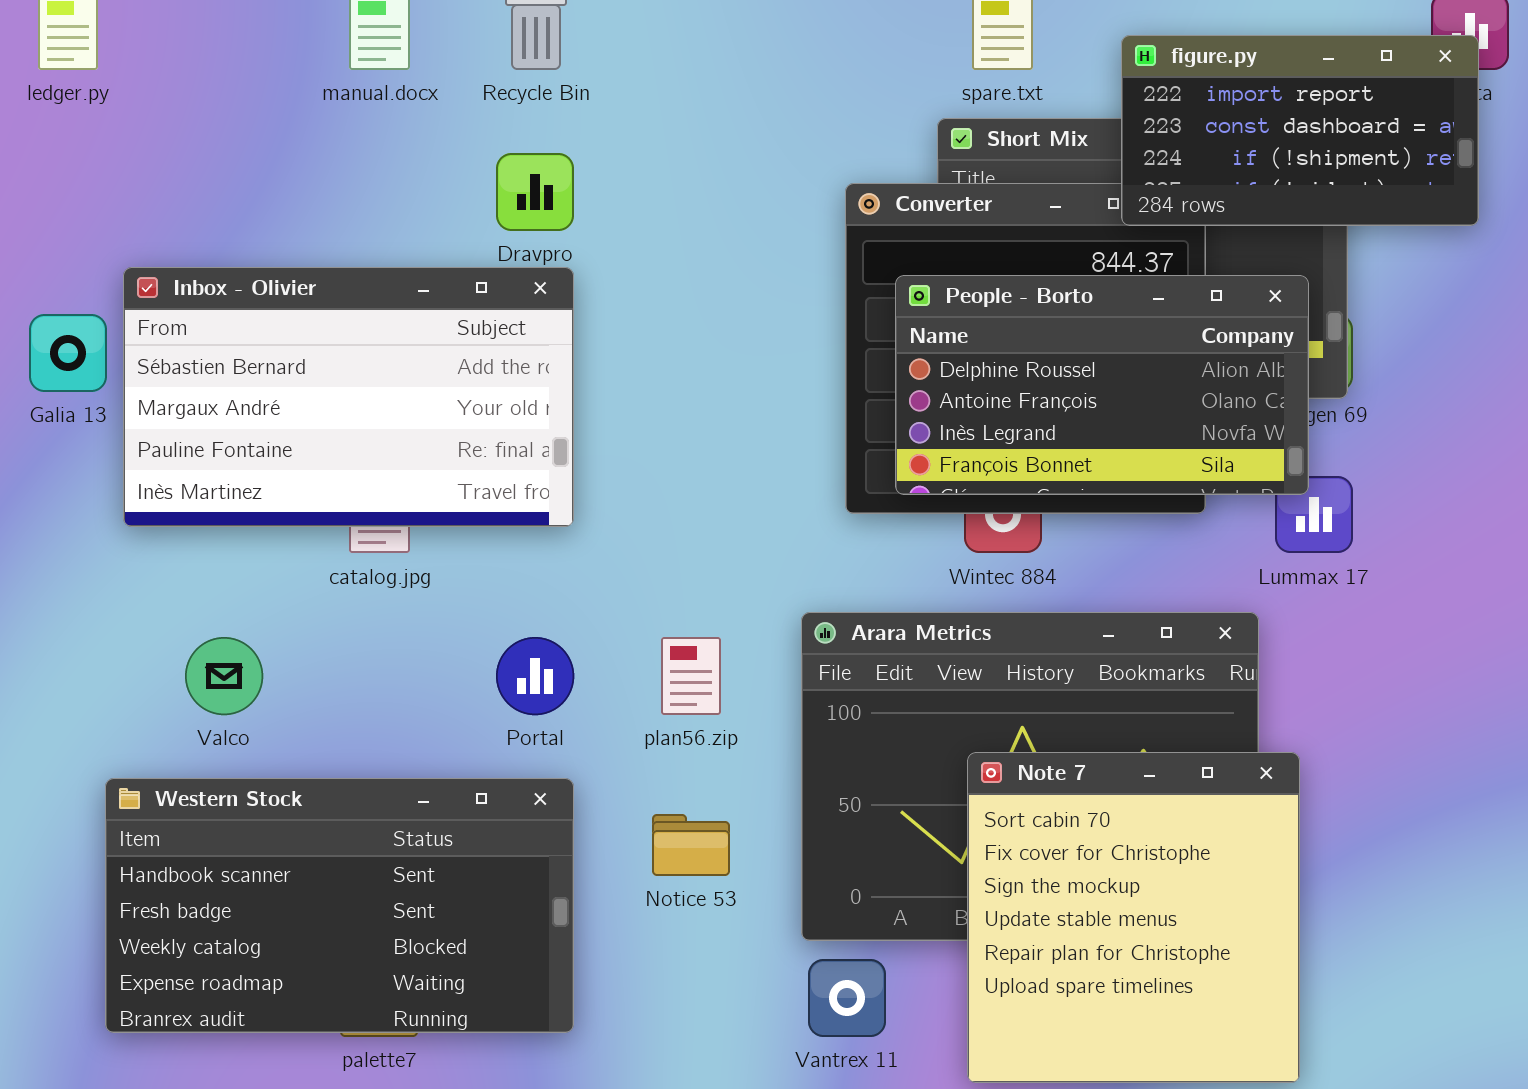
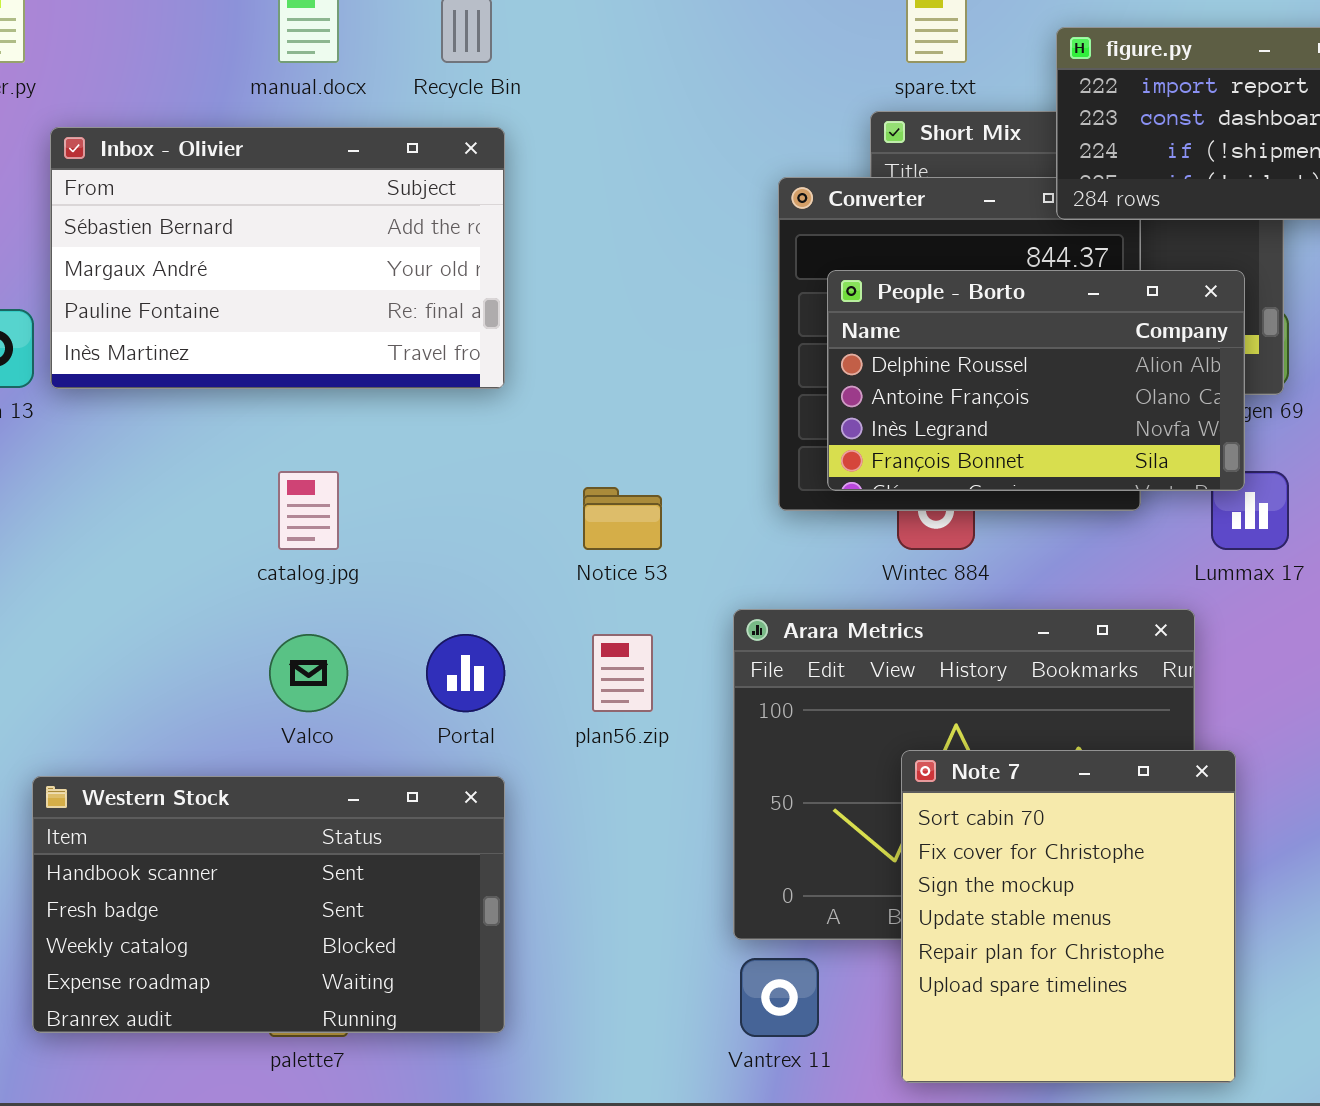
Inbox - Olivier: [123,267,574,527] -> [50,127,505,389], moved
Valco: [185,637,263,715] -> [269,634,348,712], moved
Notice 53: [652,814,730,876] -> [583,487,662,550], moved

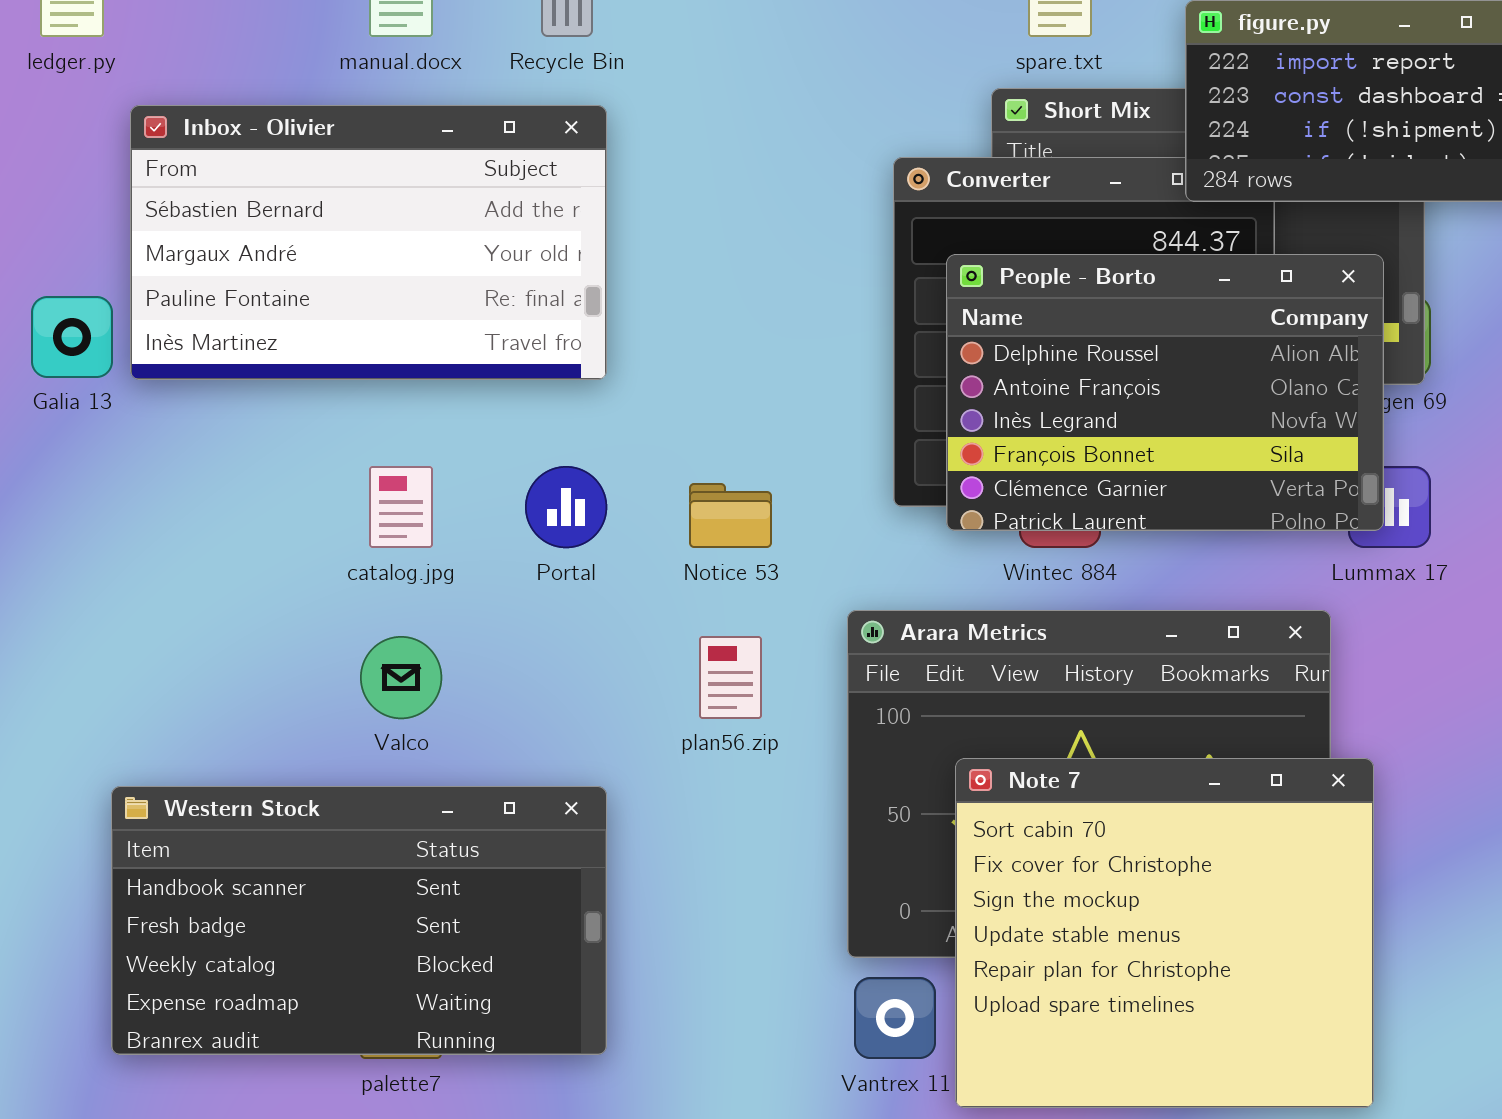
People - Borto: [827,270,1245,491] -> [946,254,1384,531], resized
Portal: [426,634,505,712] -> [525,466,607,548], moved
Note 7: [901,750,1236,1083] -> [955,758,1374,1108], resized

